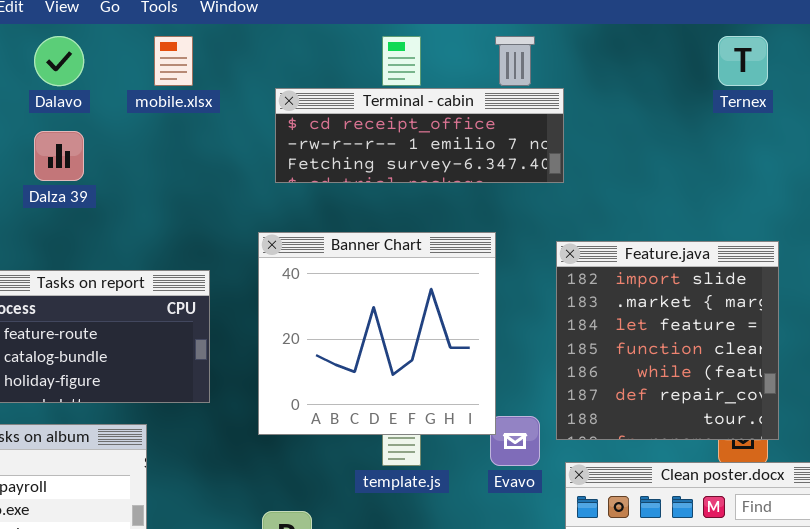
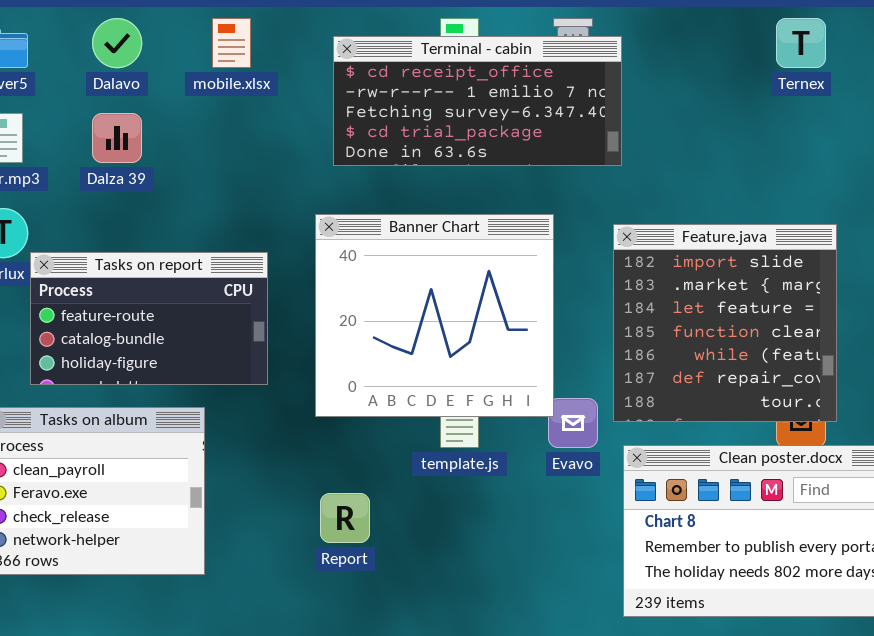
Terminal - cabin: [275,88,564,183] -> [333,36,622,166], resized

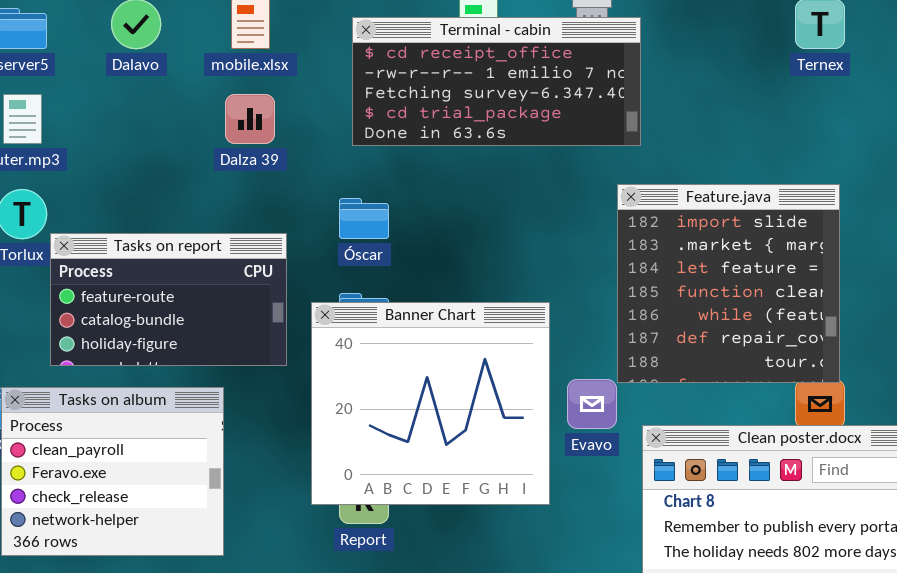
Dalza 39: [92,113,142,163] -> [225,94,275,144], moved
Banner Chart: [315,214,554,417] -> [311,302,550,505], moved
Feature.java: [613,224,837,422] -> [617,184,840,383], moved

